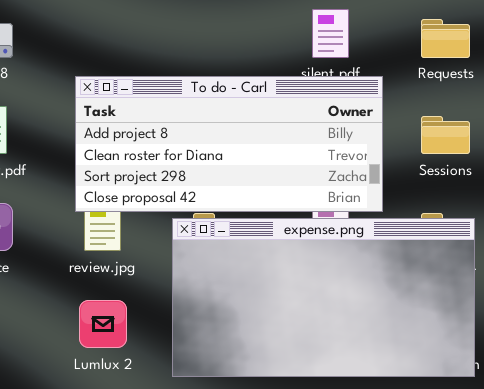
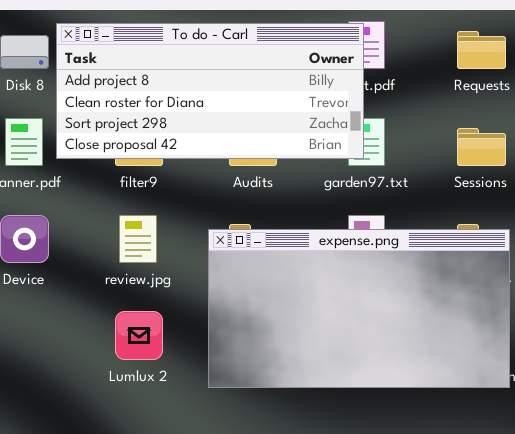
To do - Carl: [75,76,383,212] -> [56,23,364,159], moved

